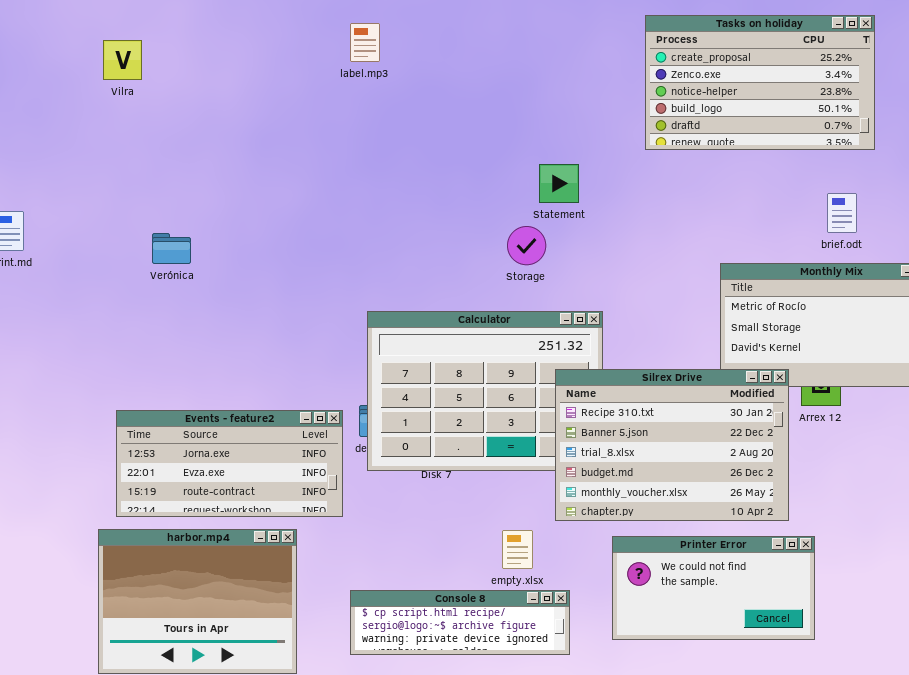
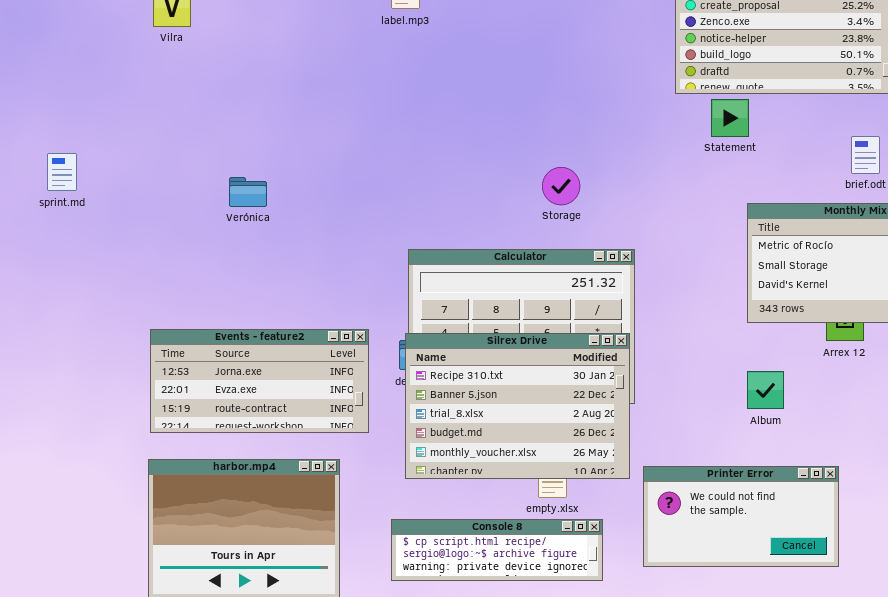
Statement: [539,164,579,203] -> [711,99,749,137], moved
Verónica: [152,233,191,264] -> [229,177,267,207], moved
Silrex Drive: [555,369,789,521] -> [405,333,630,479], moved
Events - feature2: [116,410,343,517] -> [150,329,369,433], moved

